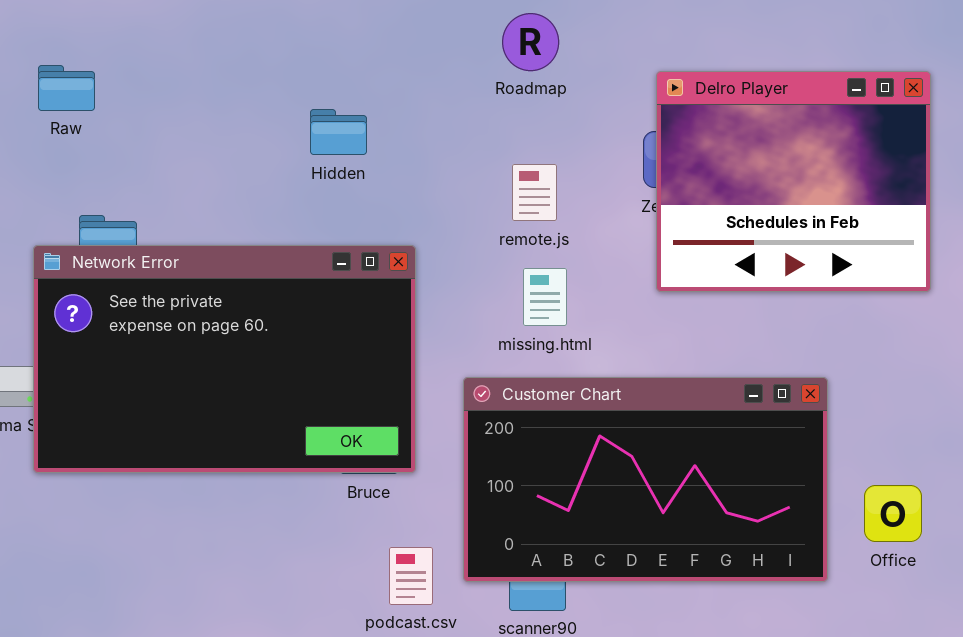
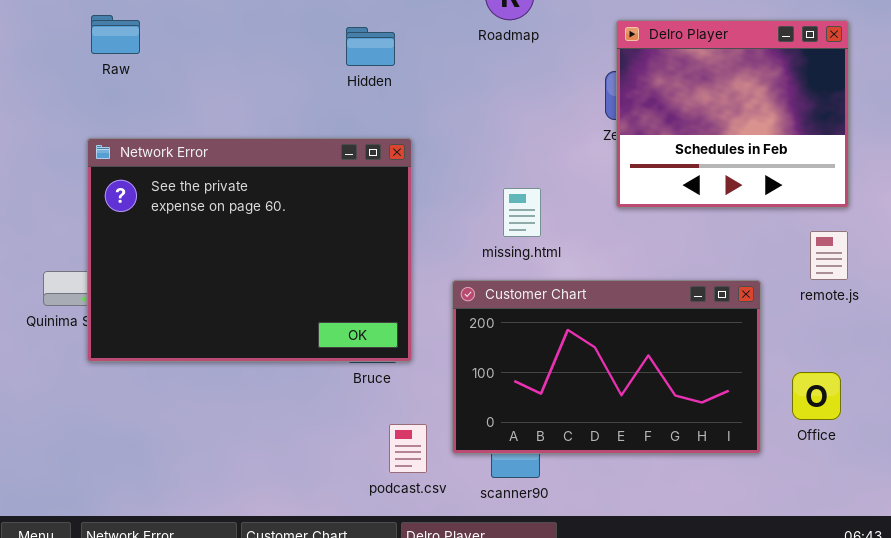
Hidden: [310,109,367,155] -> [346,27,395,66], moved
remote.js: [512,164,557,221] -> [810,231,848,280], moved
Network Error: [33,245,416,473] -> [87,138,412,362], resized

